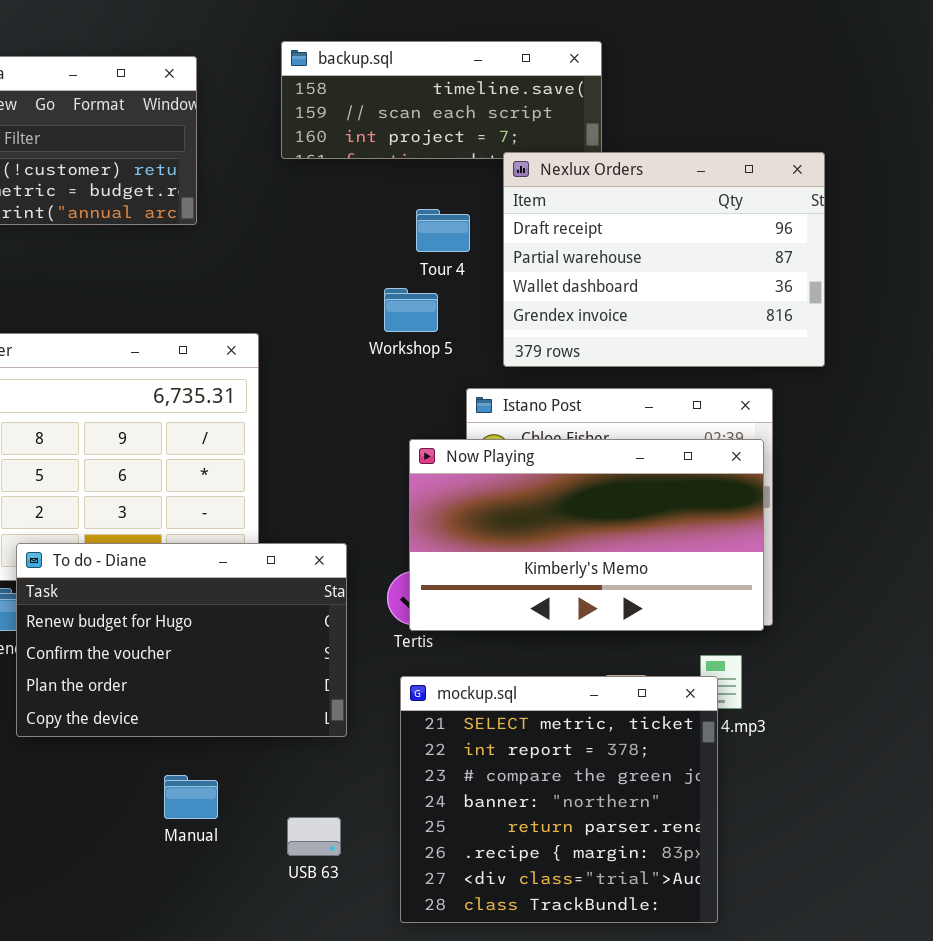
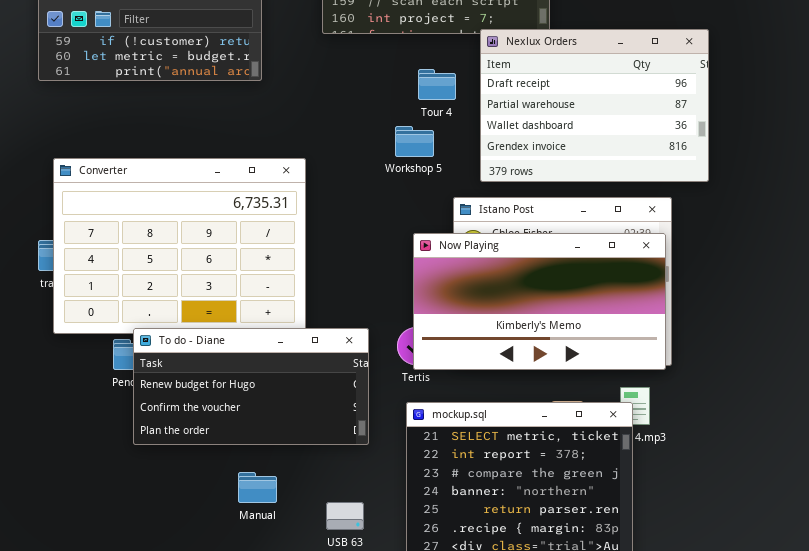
To do - Diane: [16,543,347,737] -> [133,328,369,445], resized

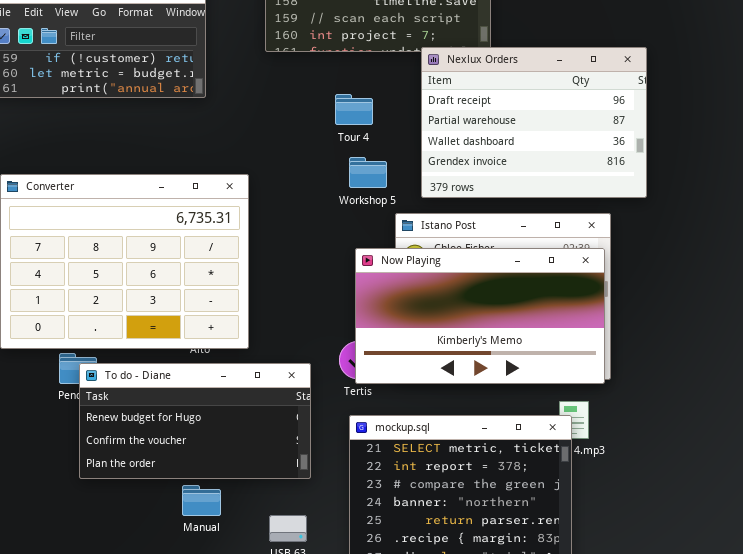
Tour 4: [418,69,456,100] -> [335,94,373,125], moved
Workshop 5: [395,126,434,157] -> [349,157,387,188], moved
To do - Diane: [133,328,369,445] -> [79,363,311,479], moved

